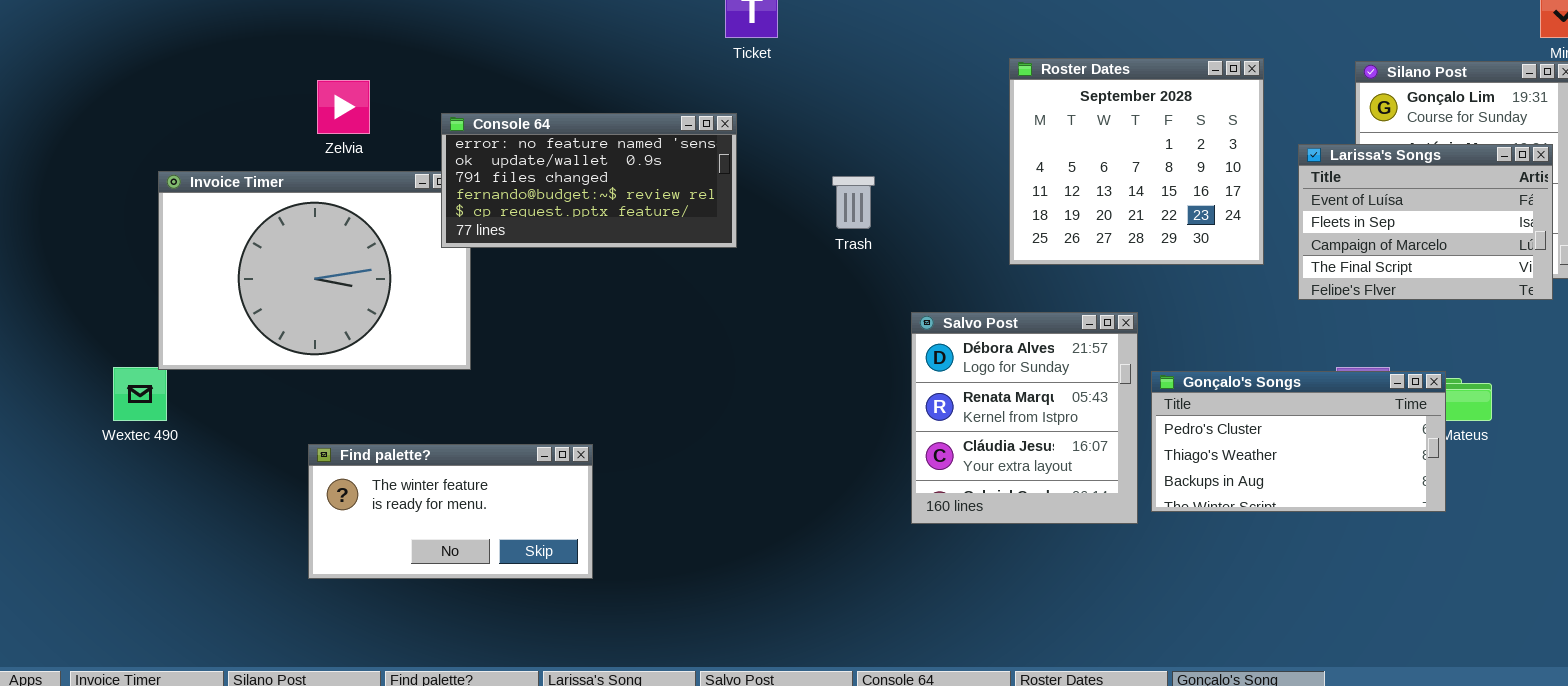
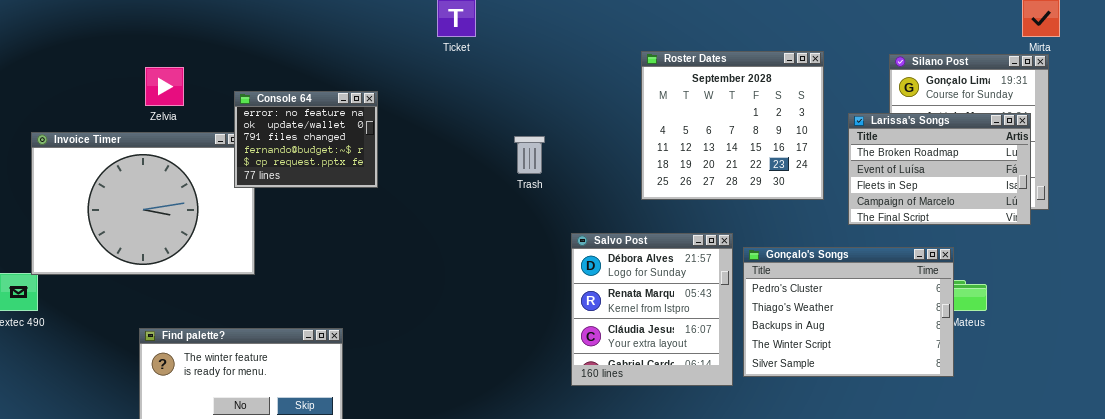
Console 64: [441,113,737,248] -> [234,91,378,188], resized
Larissa's Songs: [1298,144,1553,300] -> [848,113,1031,225], scrolled up 1 row
Gonçalo's Songs: [1151,371,1446,512] -> [743,247,954,377], resized

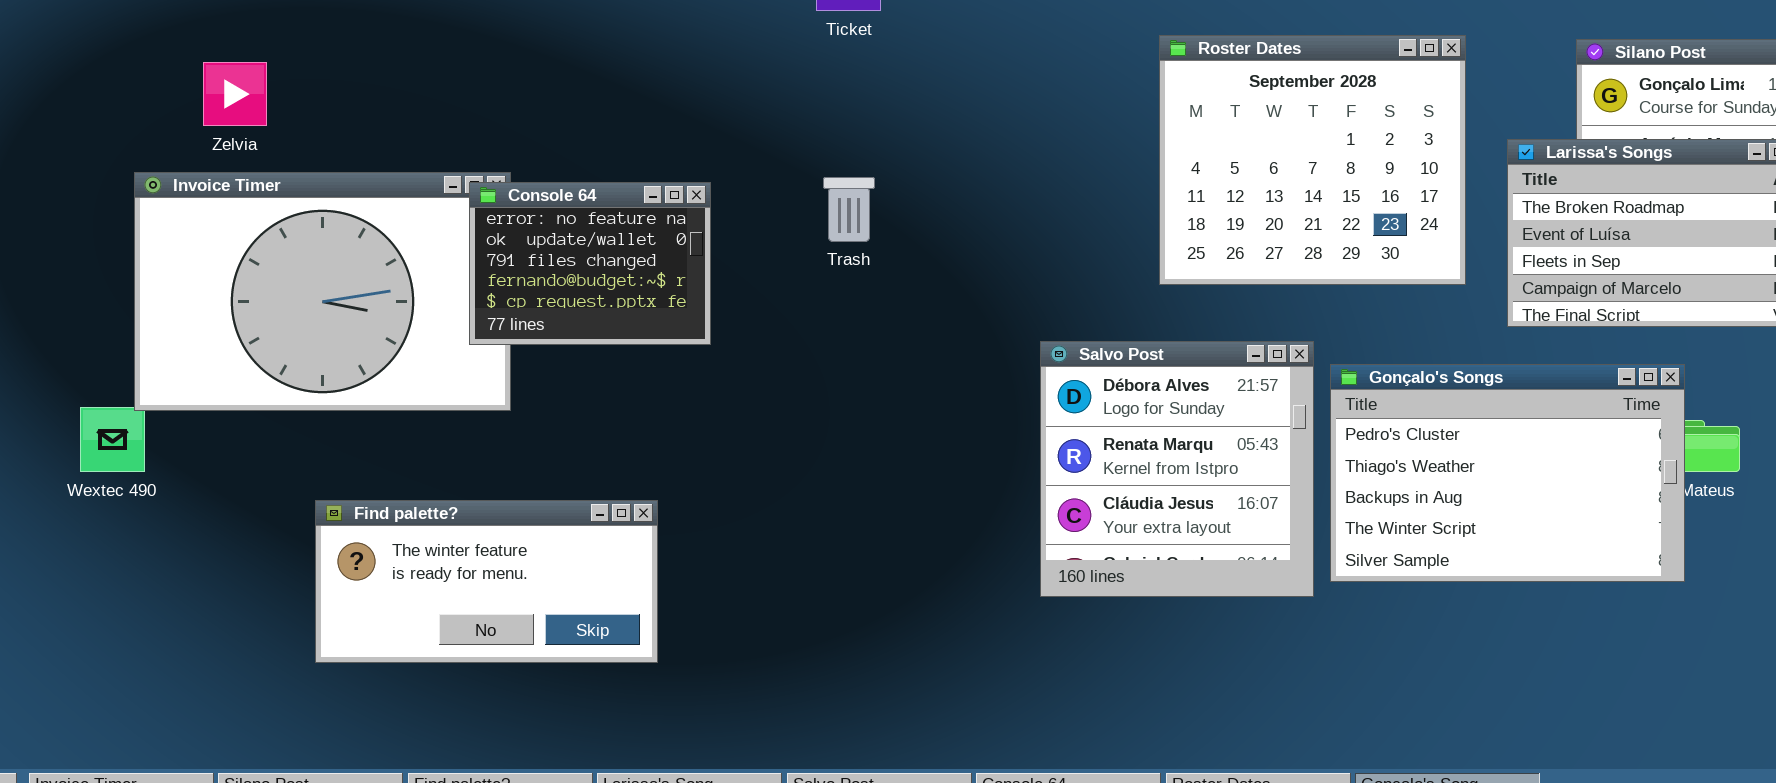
Zelvia: [145,67,184,106] -> [203,62,267,126], moved
Console 64: [234,91,378,188] -> [469,182,711,345], moved
Trash: [514,136,545,174] -> [823,177,875,242], moved

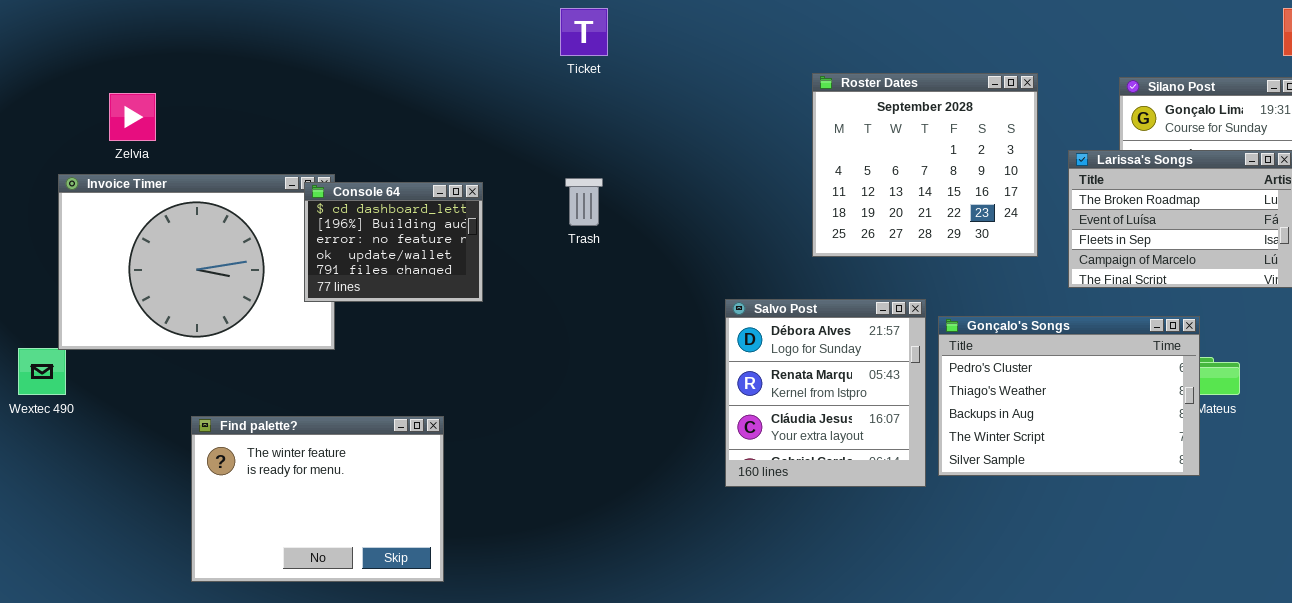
Console 64: [469,182,711,345] -> [304,182,483,302], scrolled up 2 rows
Find palette?: [315,500,658,663] -> [191,416,444,582], resized

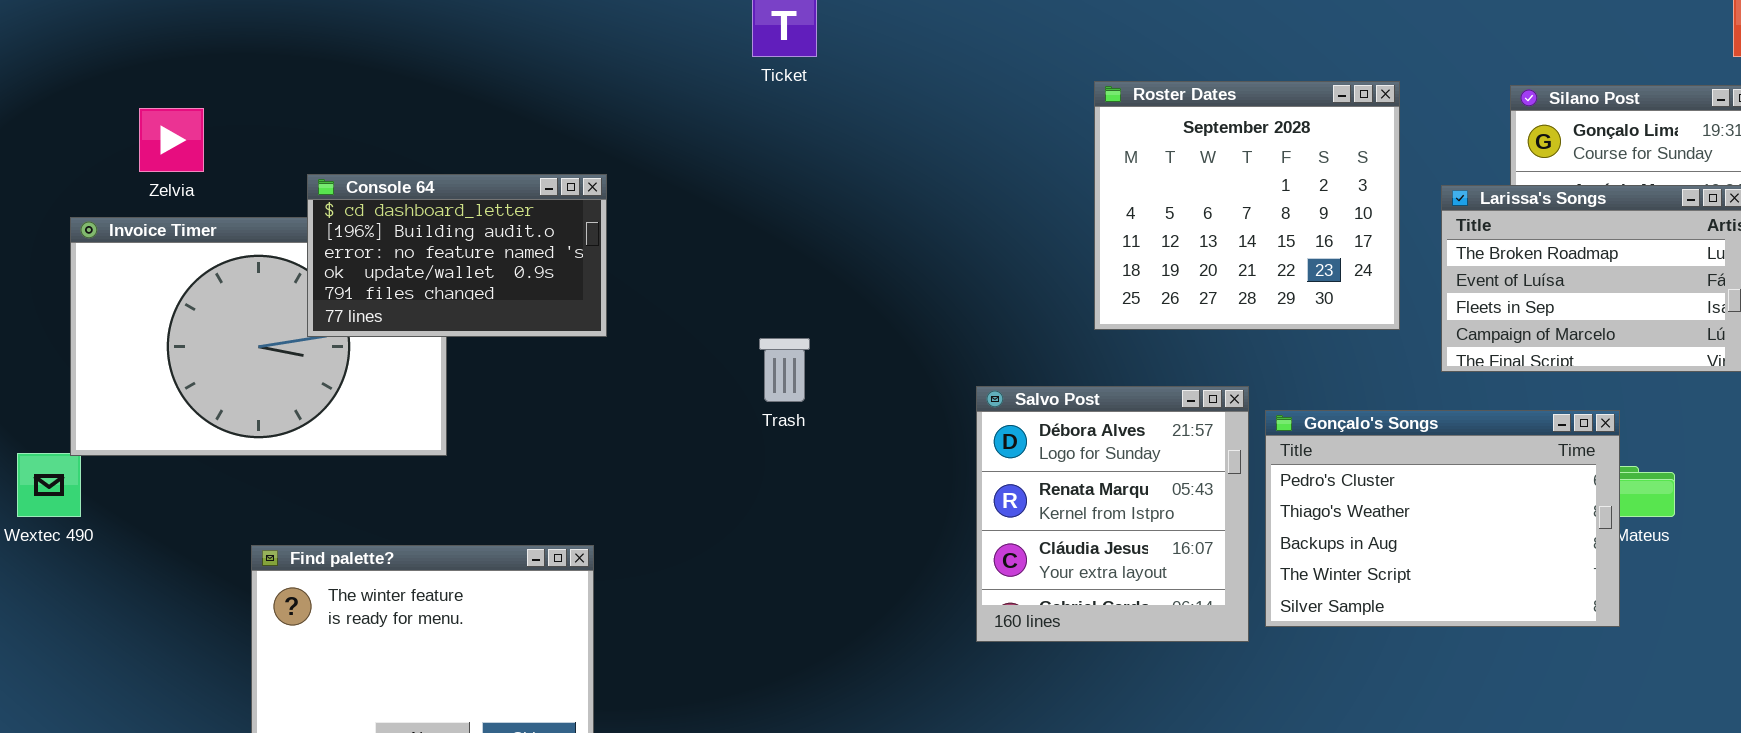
Trash: [565,178,603,226] -> [759,338,810,402], moved
Console 64: [304,182,483,302] -> [307,174,607,337], moved, resized

